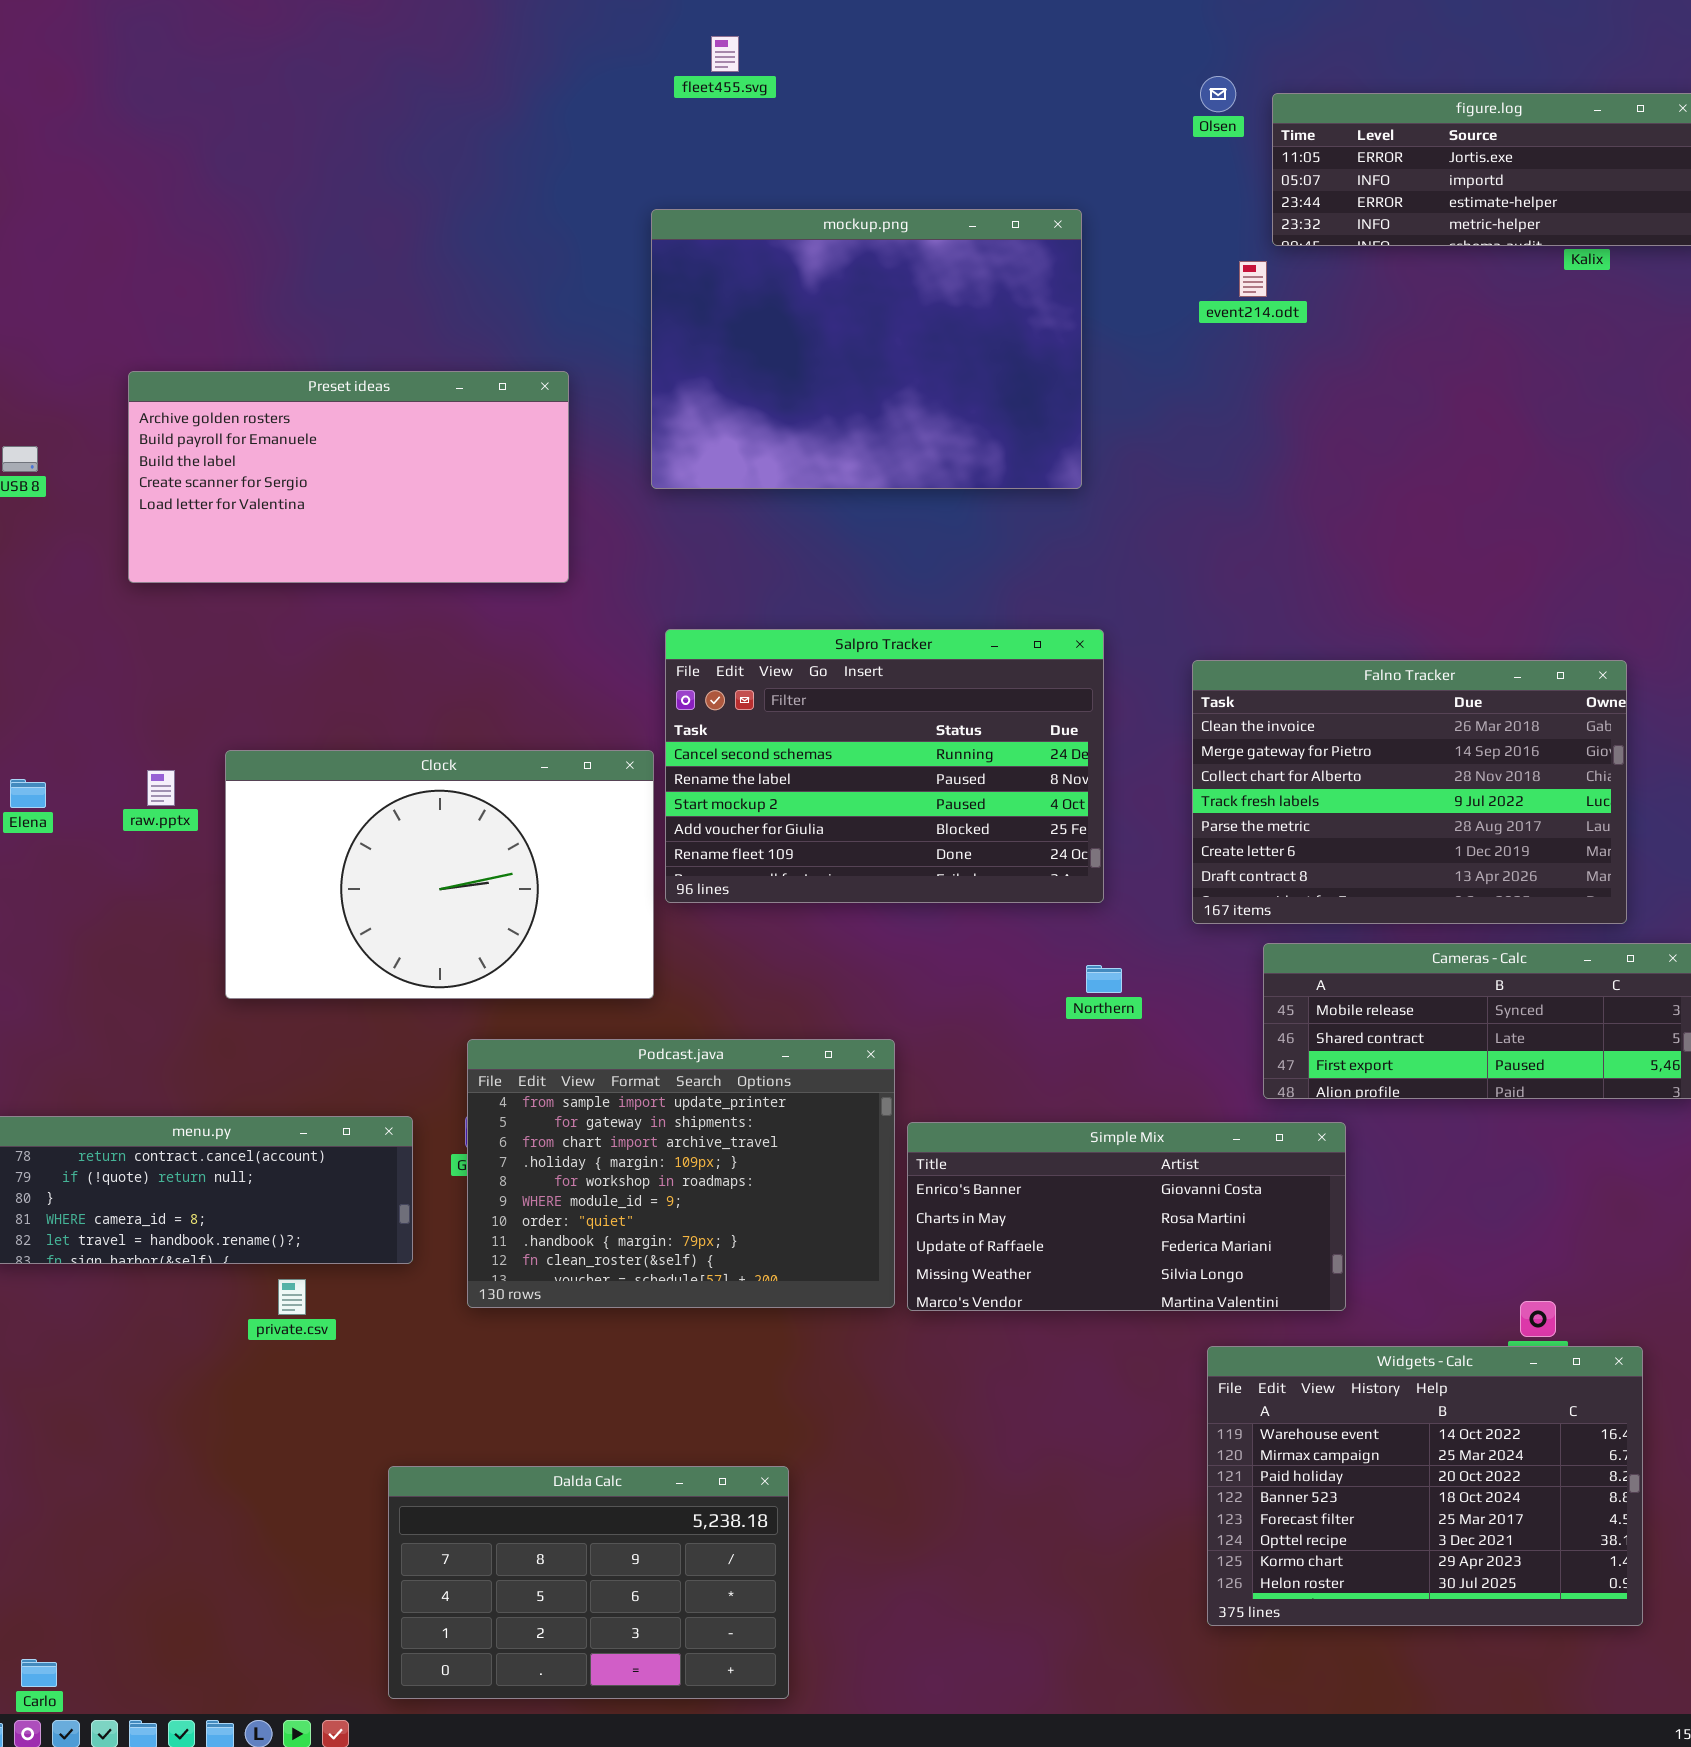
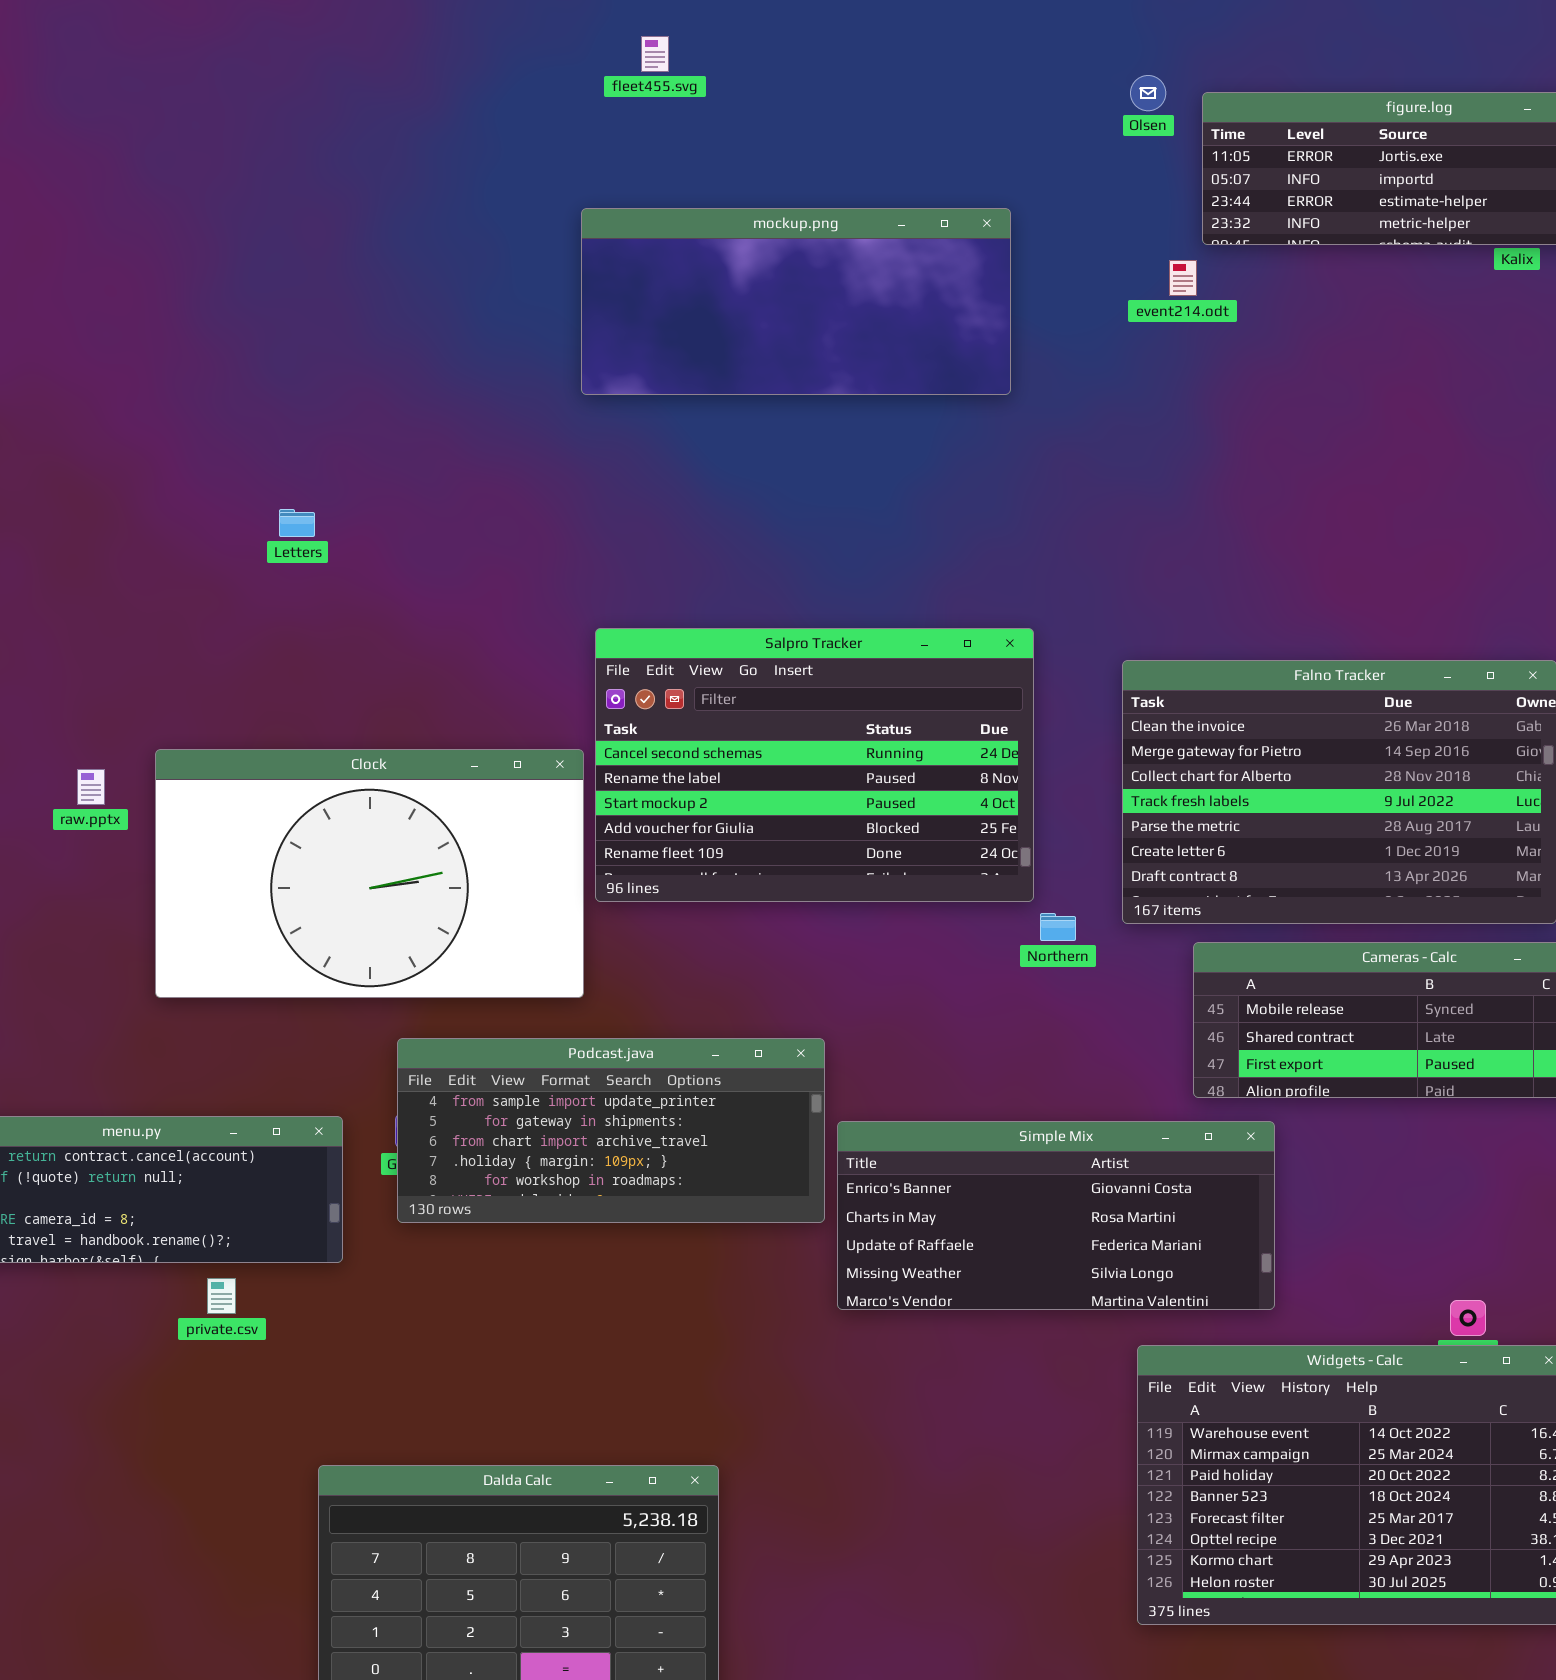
mockup.png: [651,209,1082,489] -> [581,208,1011,395], resized
Preset ideas: [128,371,569,583] -> none, closed
Northern: [1086,965,1122,993] -> [1040,913,1076,941], moved
Podcast.java: [467,1039,895,1308] -> [397,1038,825,1223], resized

